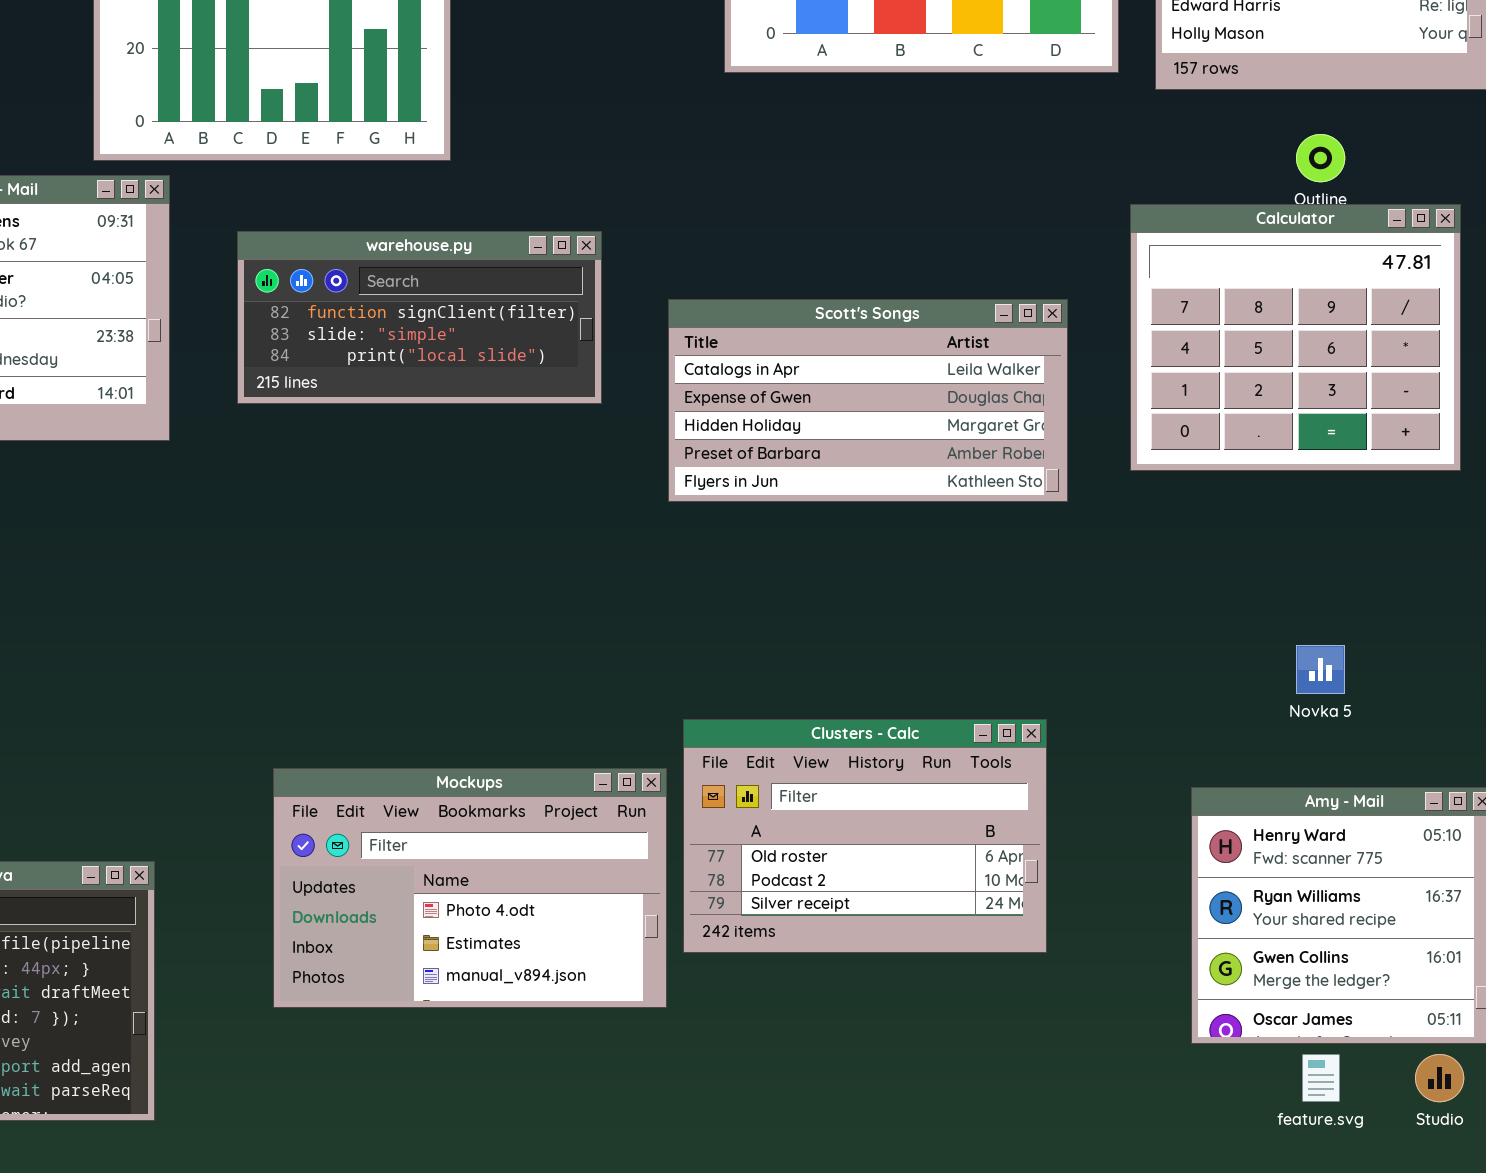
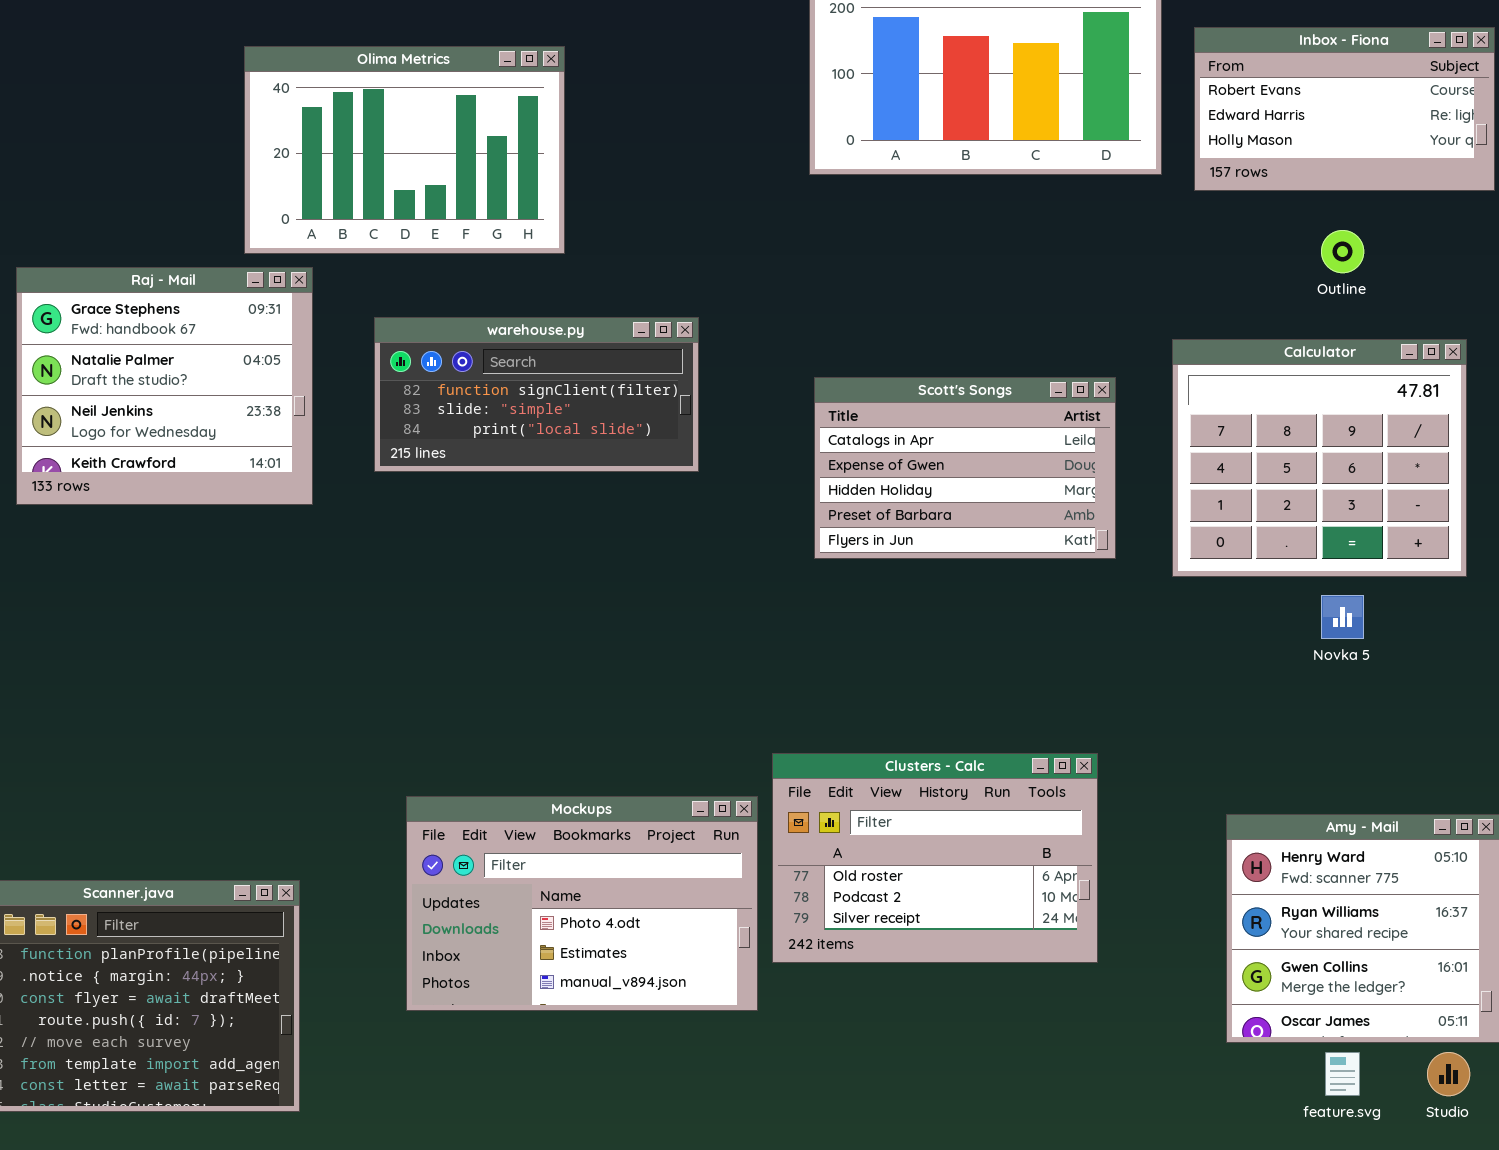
Calculator: [1130,204,1461,471] -> [1172,339,1467,577], moved
Scott's Songs: [668,299,1068,502] -> [814,377,1116,559], resized
Novka 5: [1296,645,1345,694] -> [1321,595,1364,639], moved

